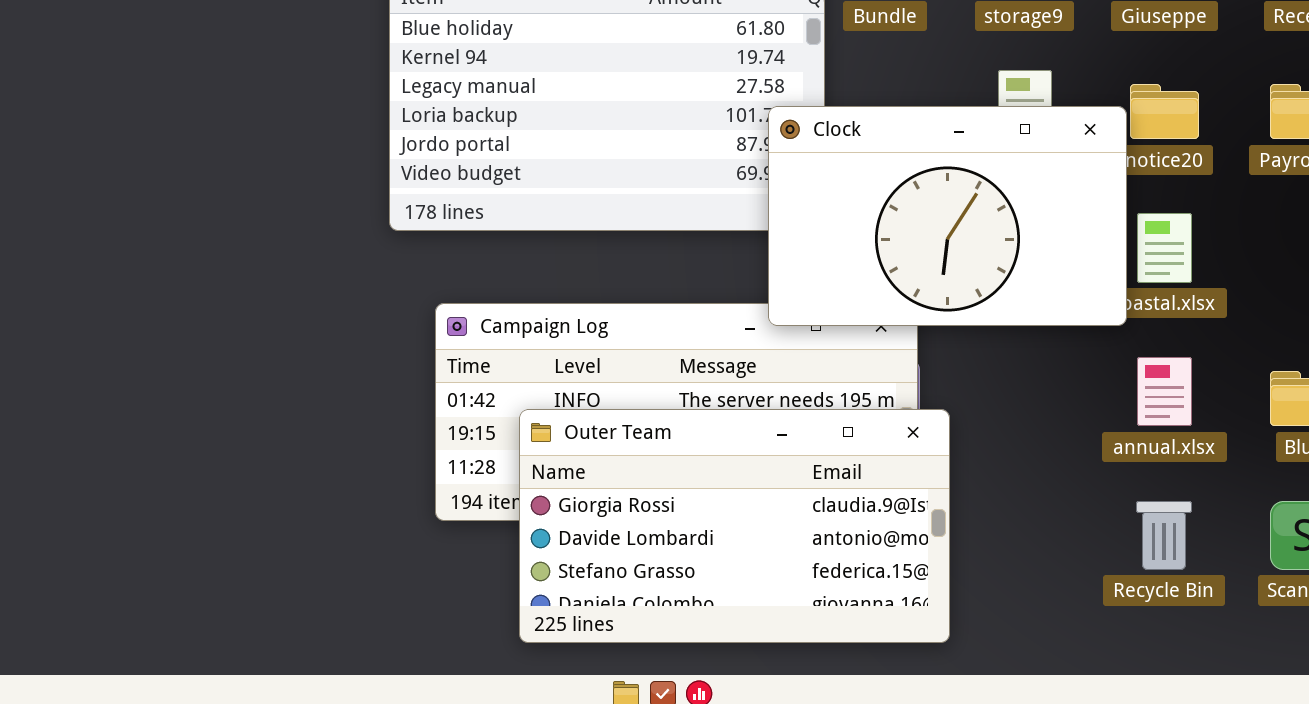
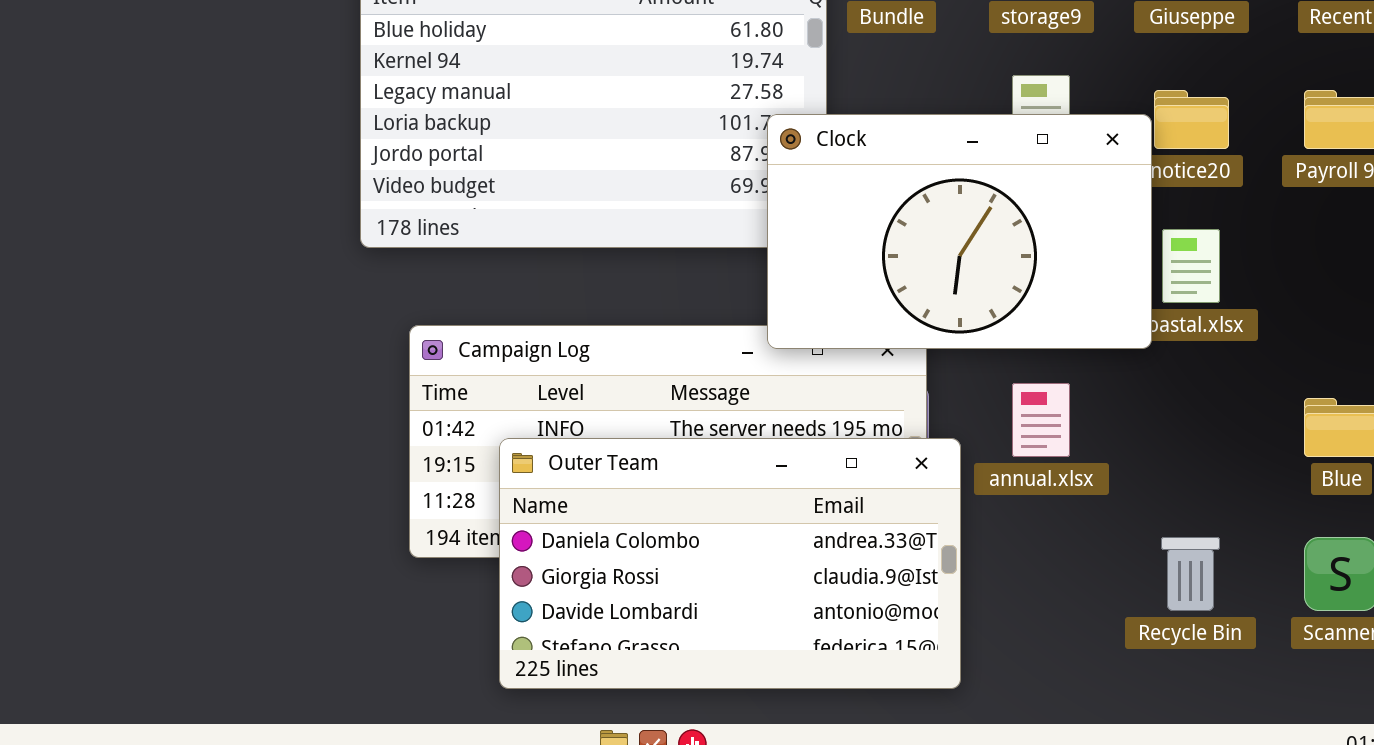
annual.xlsx: [1137,357,1192,426] -> [1012,383,1070,457], moved
Outer Team: [519,409,950,643] -> [499,438,961,689], scrolled up 1 row

